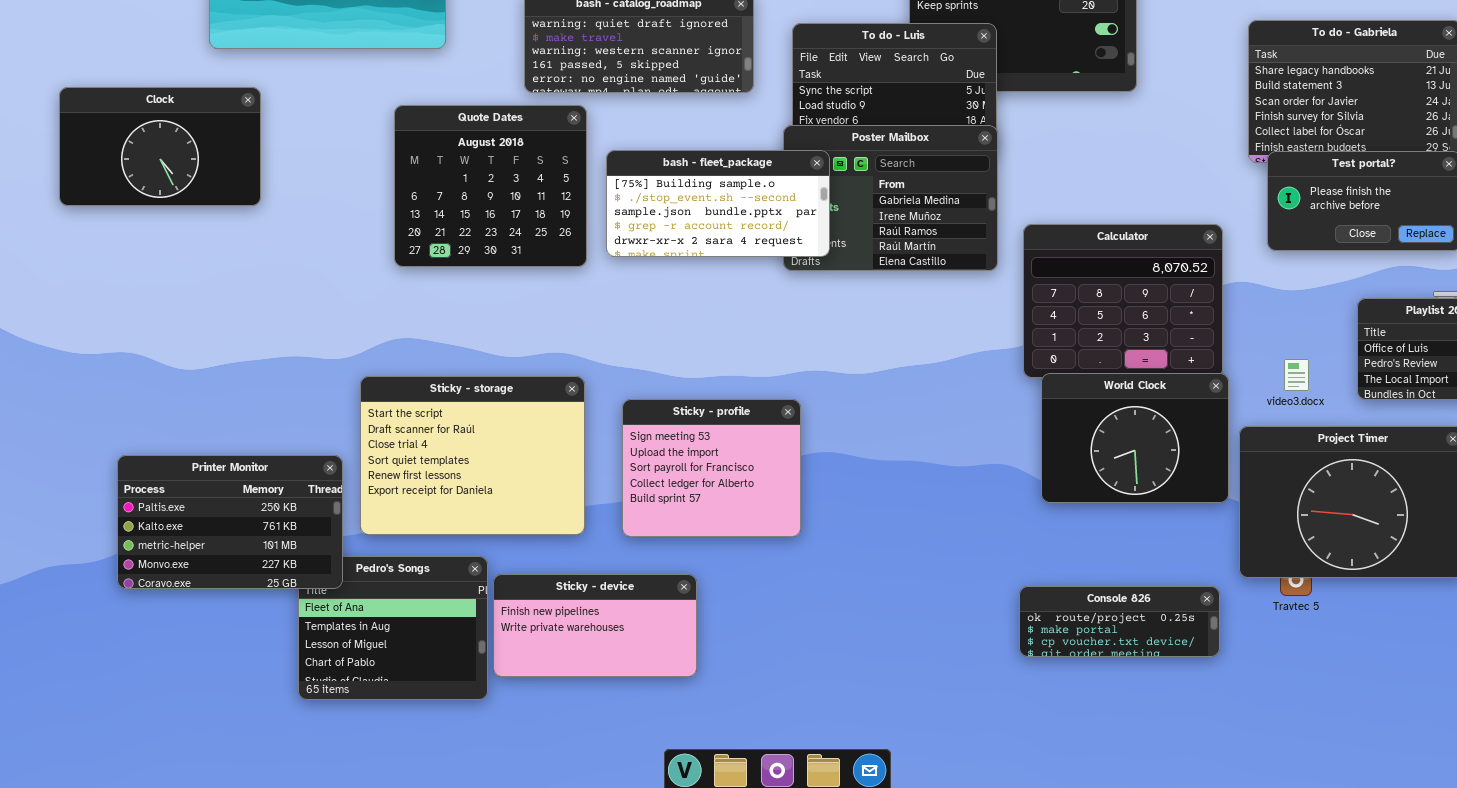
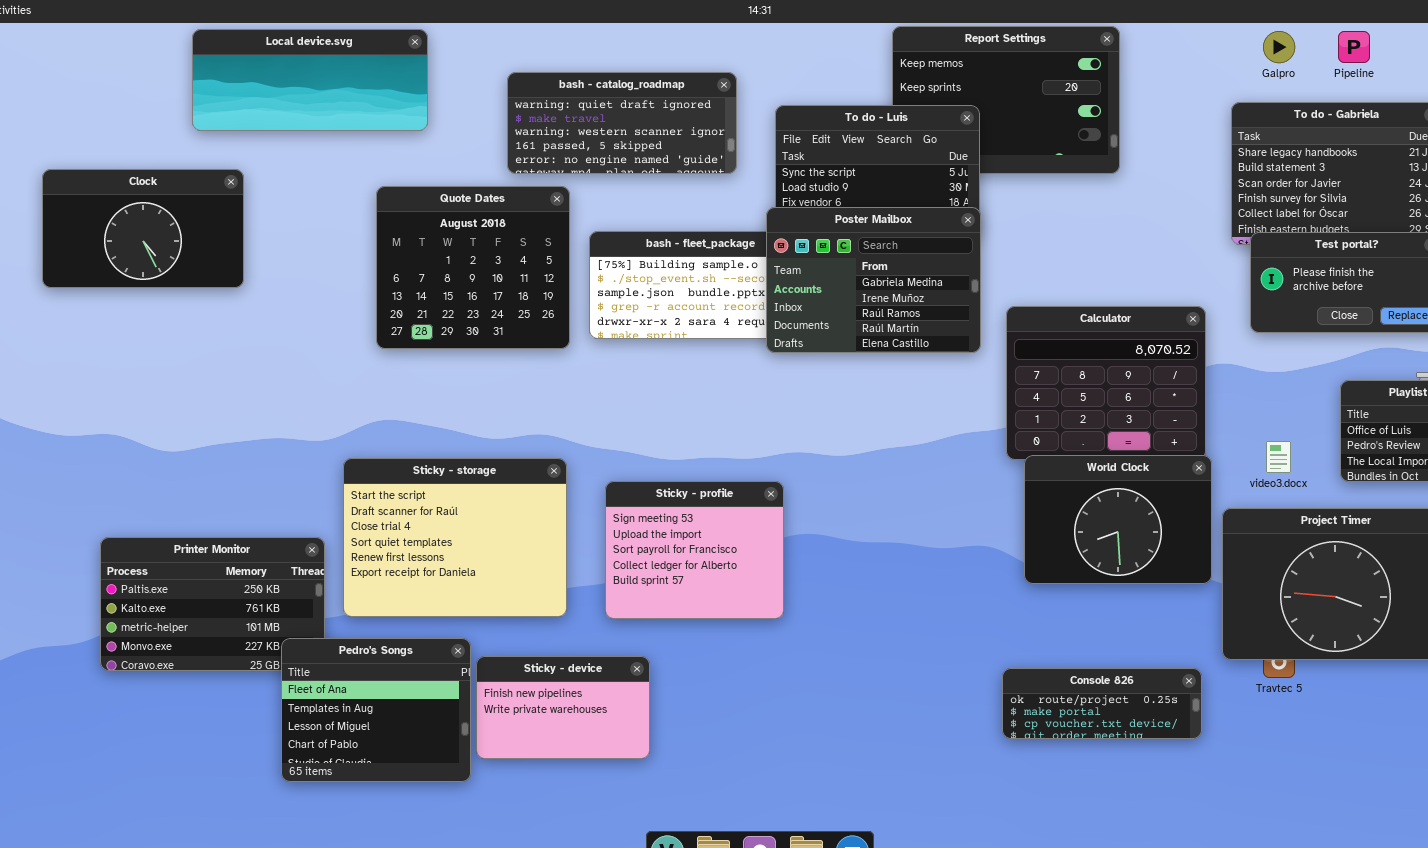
Poster Mailbox: [783,125,998,271] -> [766,207,981,353], raised
Pedro's Songs: [298,556,488,700] -> [281,638,471,782], raised
Sticky - device: [493,574,697,677] -> [476,656,650,759], resized

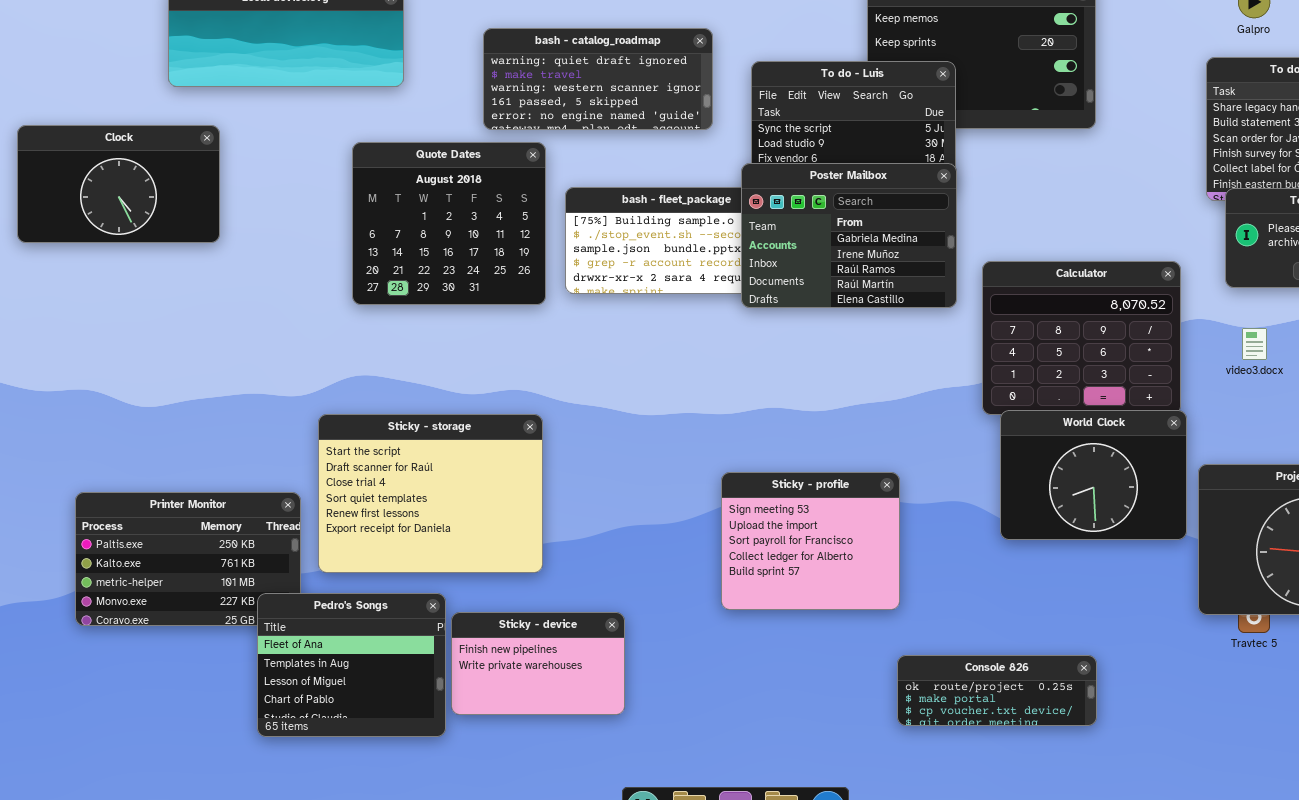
video3.docx: [1266,441,1291,473] -> [1242,328,1267,360], moved
Sticky - profile: [605,481,784,619] -> [721,472,900,610], moved
Console 826: [1002,668,1202,739] -> [897,655,1097,726], moved

